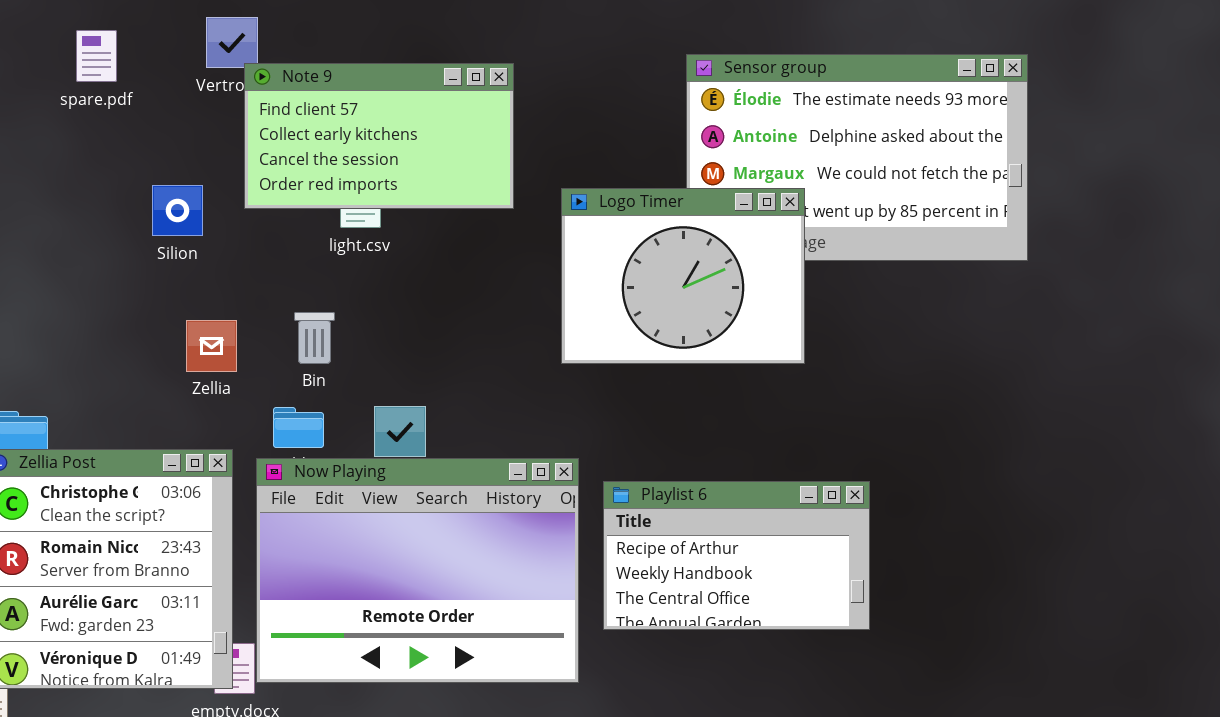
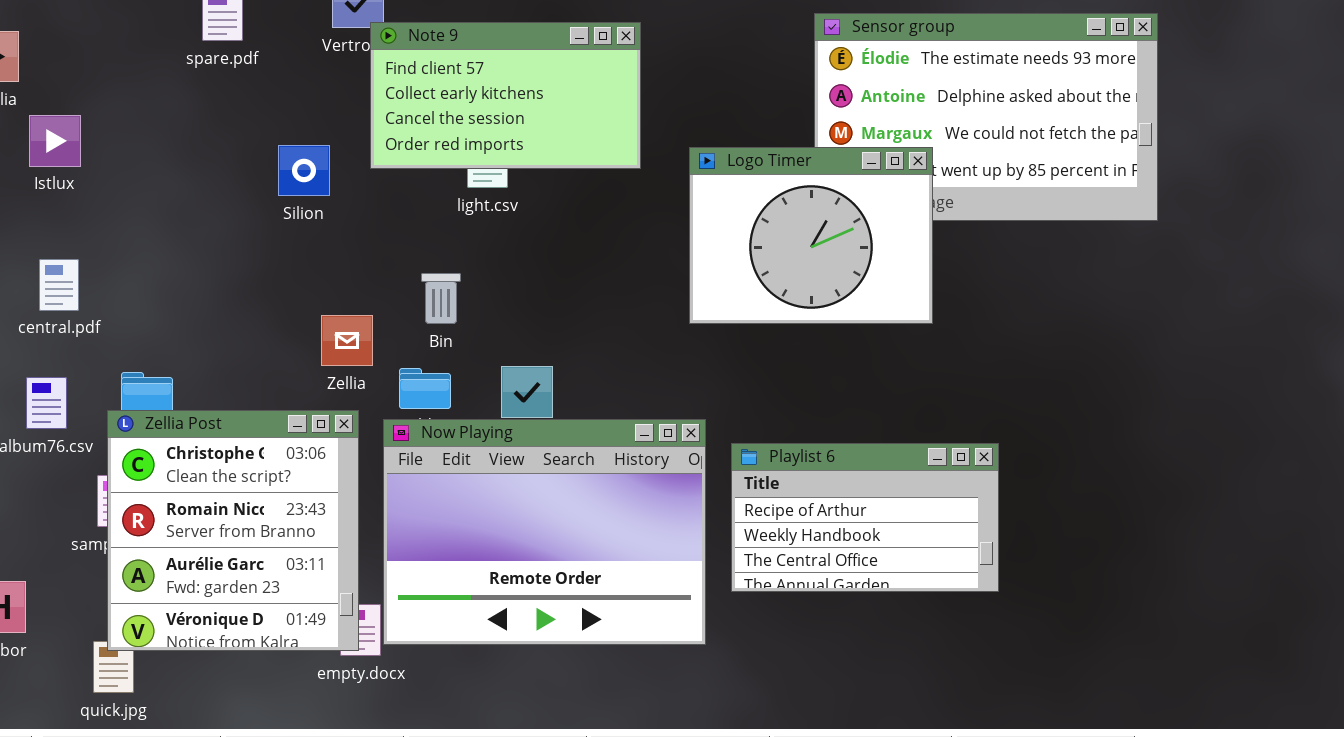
Zellia: [186,320,237,372] -> [321,315,373,366], moved

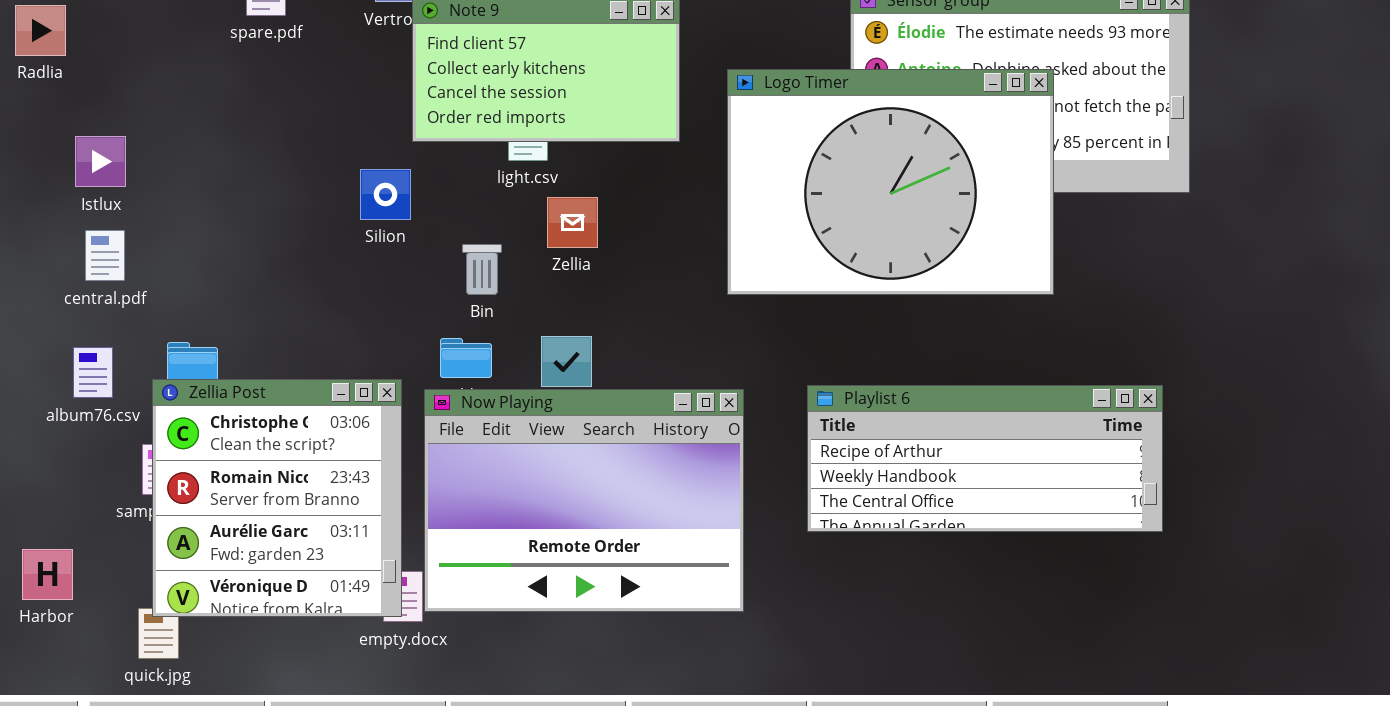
Istlux: [29,115,81,167] -> [75,136,126,187], moved
Silion: [278,145,330,196] -> [360,169,411,220], moved
Logo Timer: [689,147,933,324] -> [727,69,1054,295], resized
Zellia: [321,315,373,366] -> [547,197,598,248], moved
Playlist 6: [731,443,999,592] -> [807,385,1163,532], moved, resized

